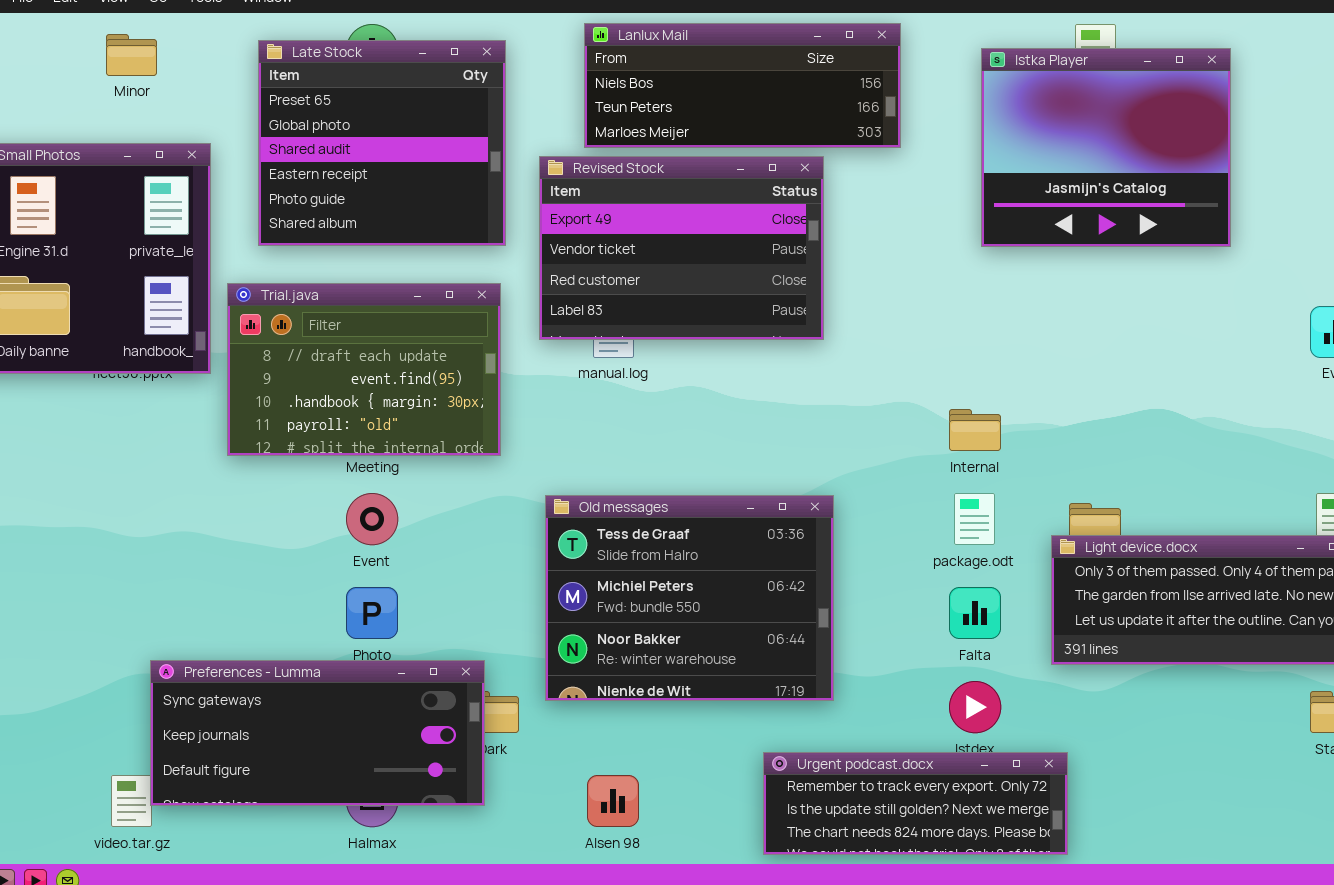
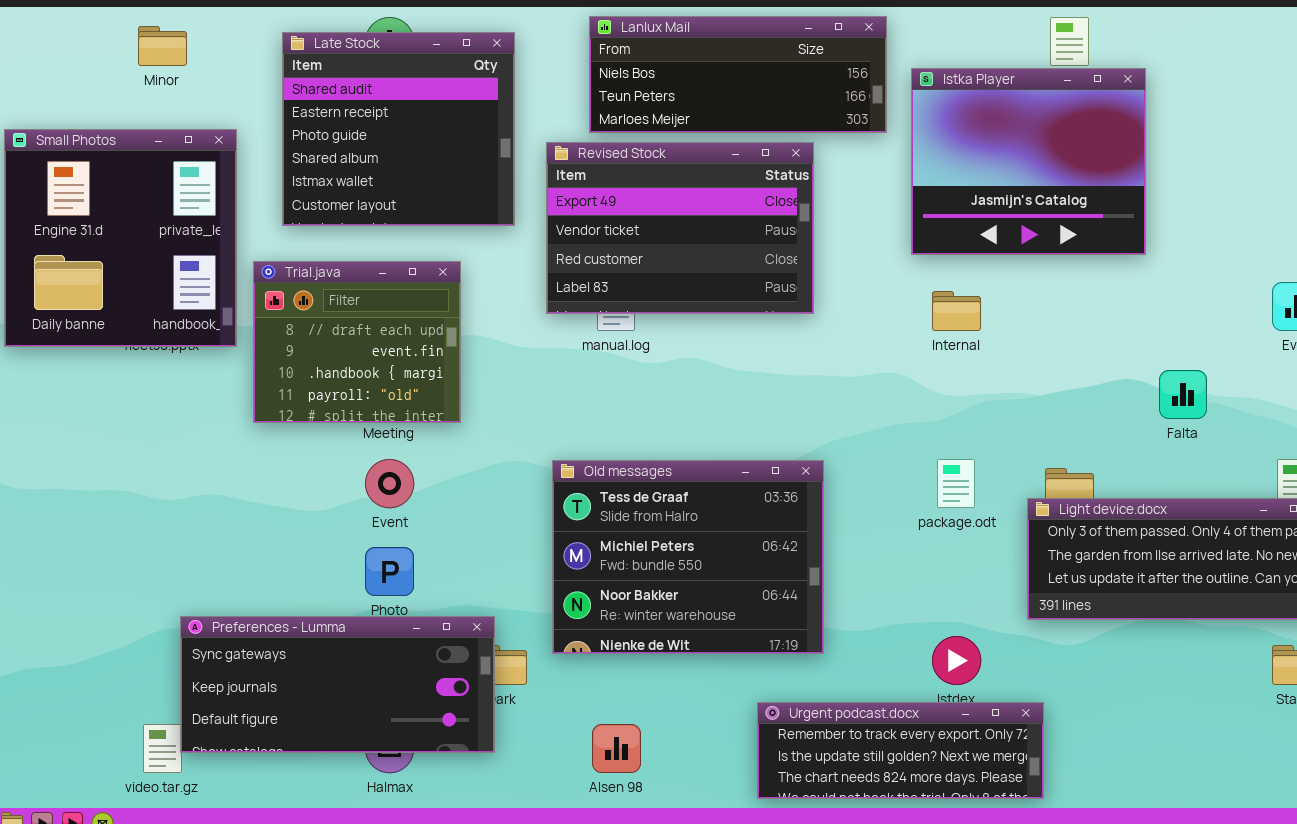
Late Stock: [258,40,506,246] -> [282,32,515,226], scrolled down 2 rows
Istka Player: [981,48,1231,247] -> [911,68,1146,255], moved
Trial.java: [227,283,501,456] -> [253,261,461,423], resized
Internal: [949,409,1001,451] -> [932,291,981,331], moved
Falta: [949,587,1001,639] -> [1159,370,1207,419], moved

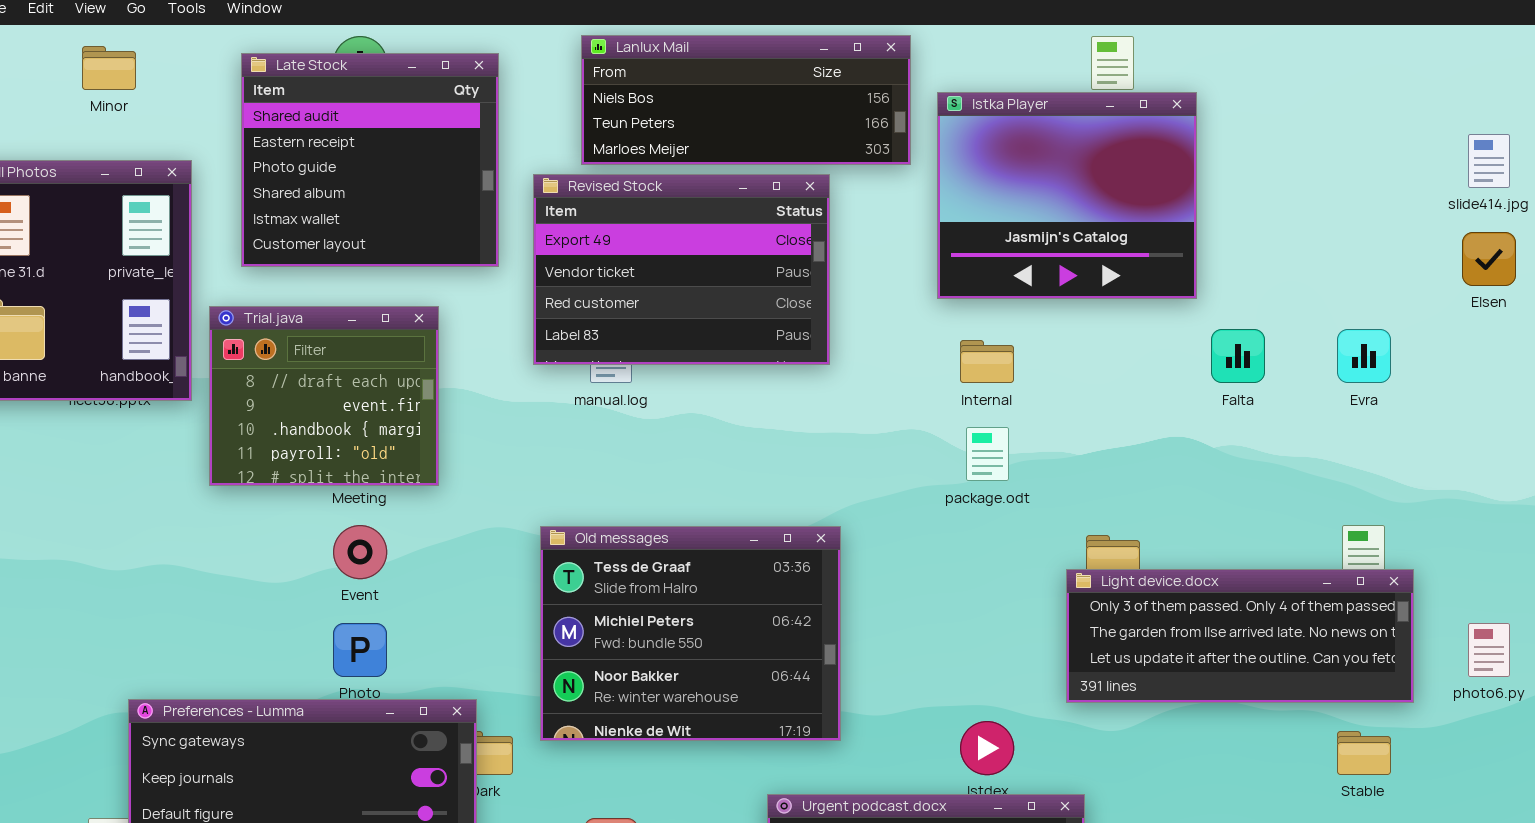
Falta: [1159,370,1207,419] -> [1211,329,1265,383], moved
package.odt: [937,459,975,508] -> [966,427,1009,481], moved

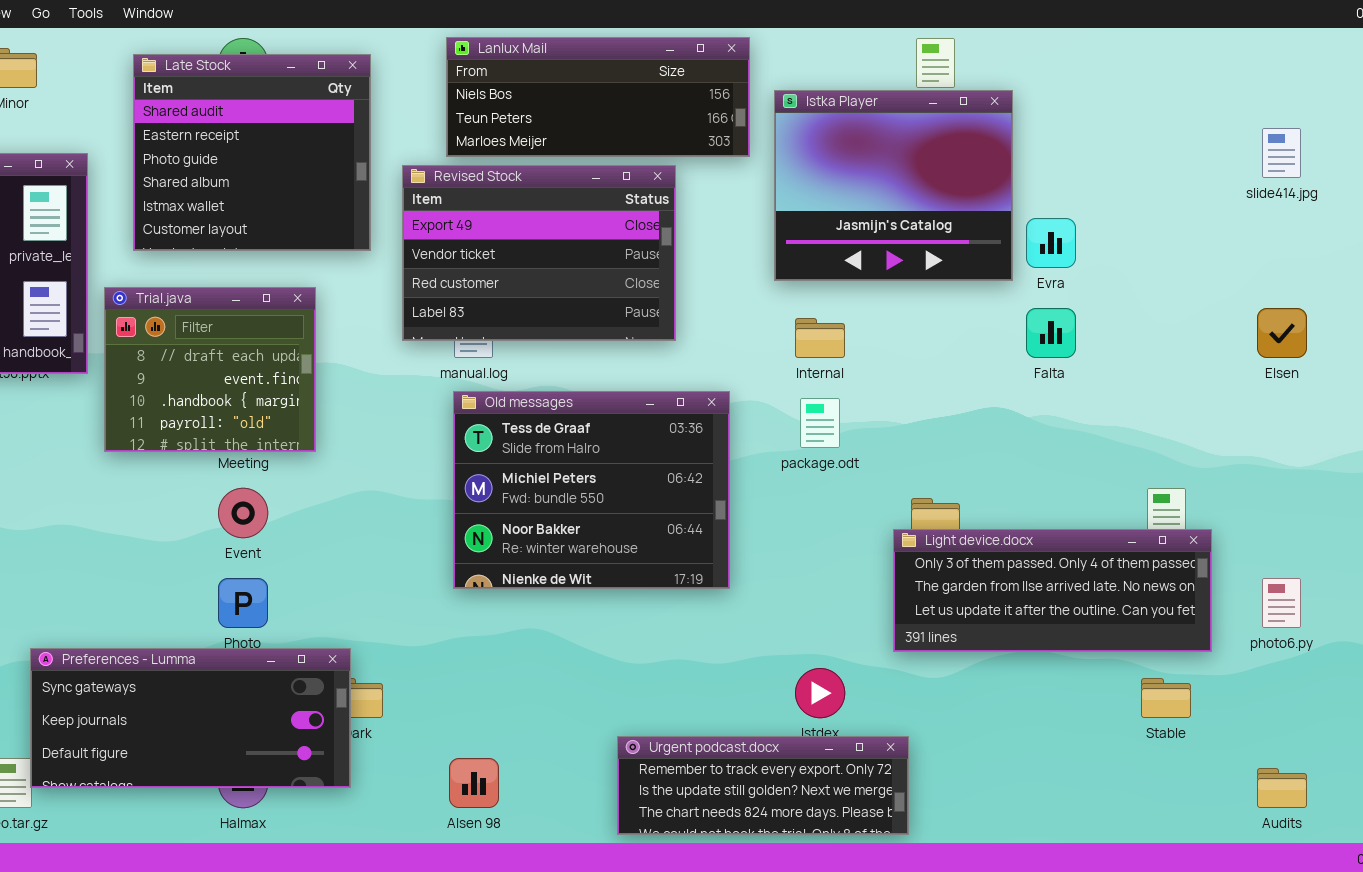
Elsen: [1462,232,1516,286] -> [1257,308,1307,358], moved
Evra: [1337,329,1391,383] -> [1026,218,1076,268], moved
Old messages: [540,526,841,741] -> [453,391,730,589], moved

